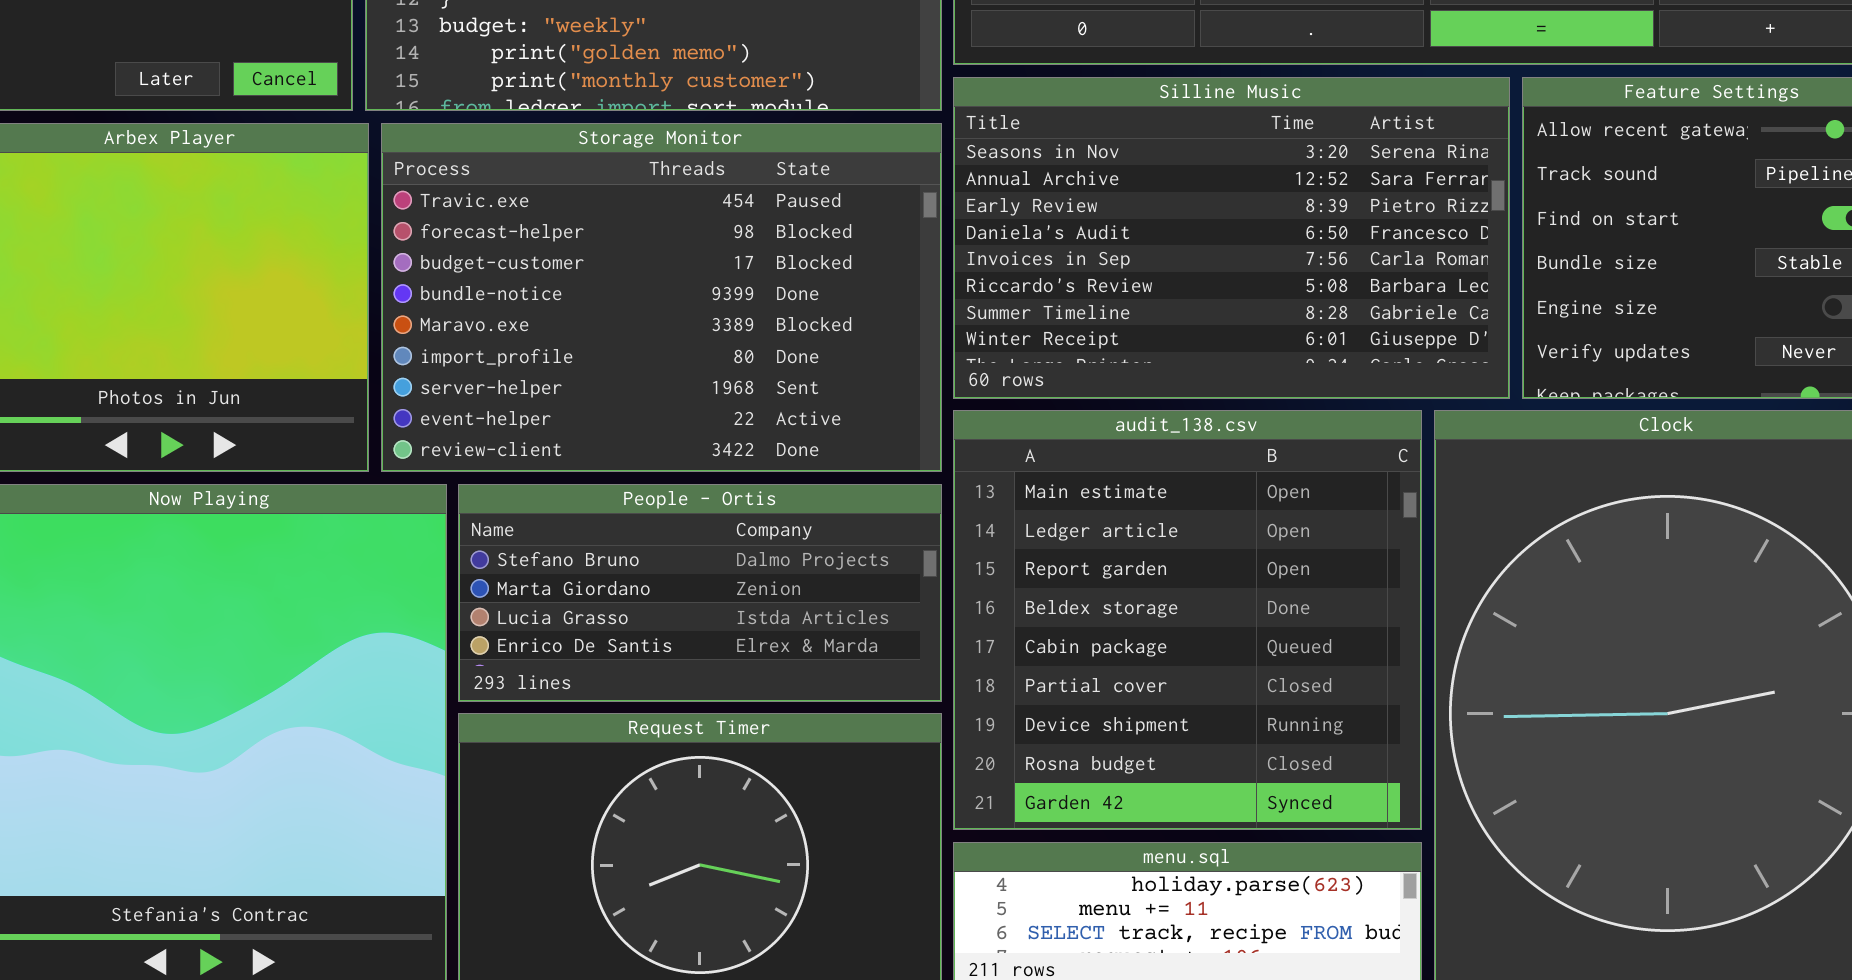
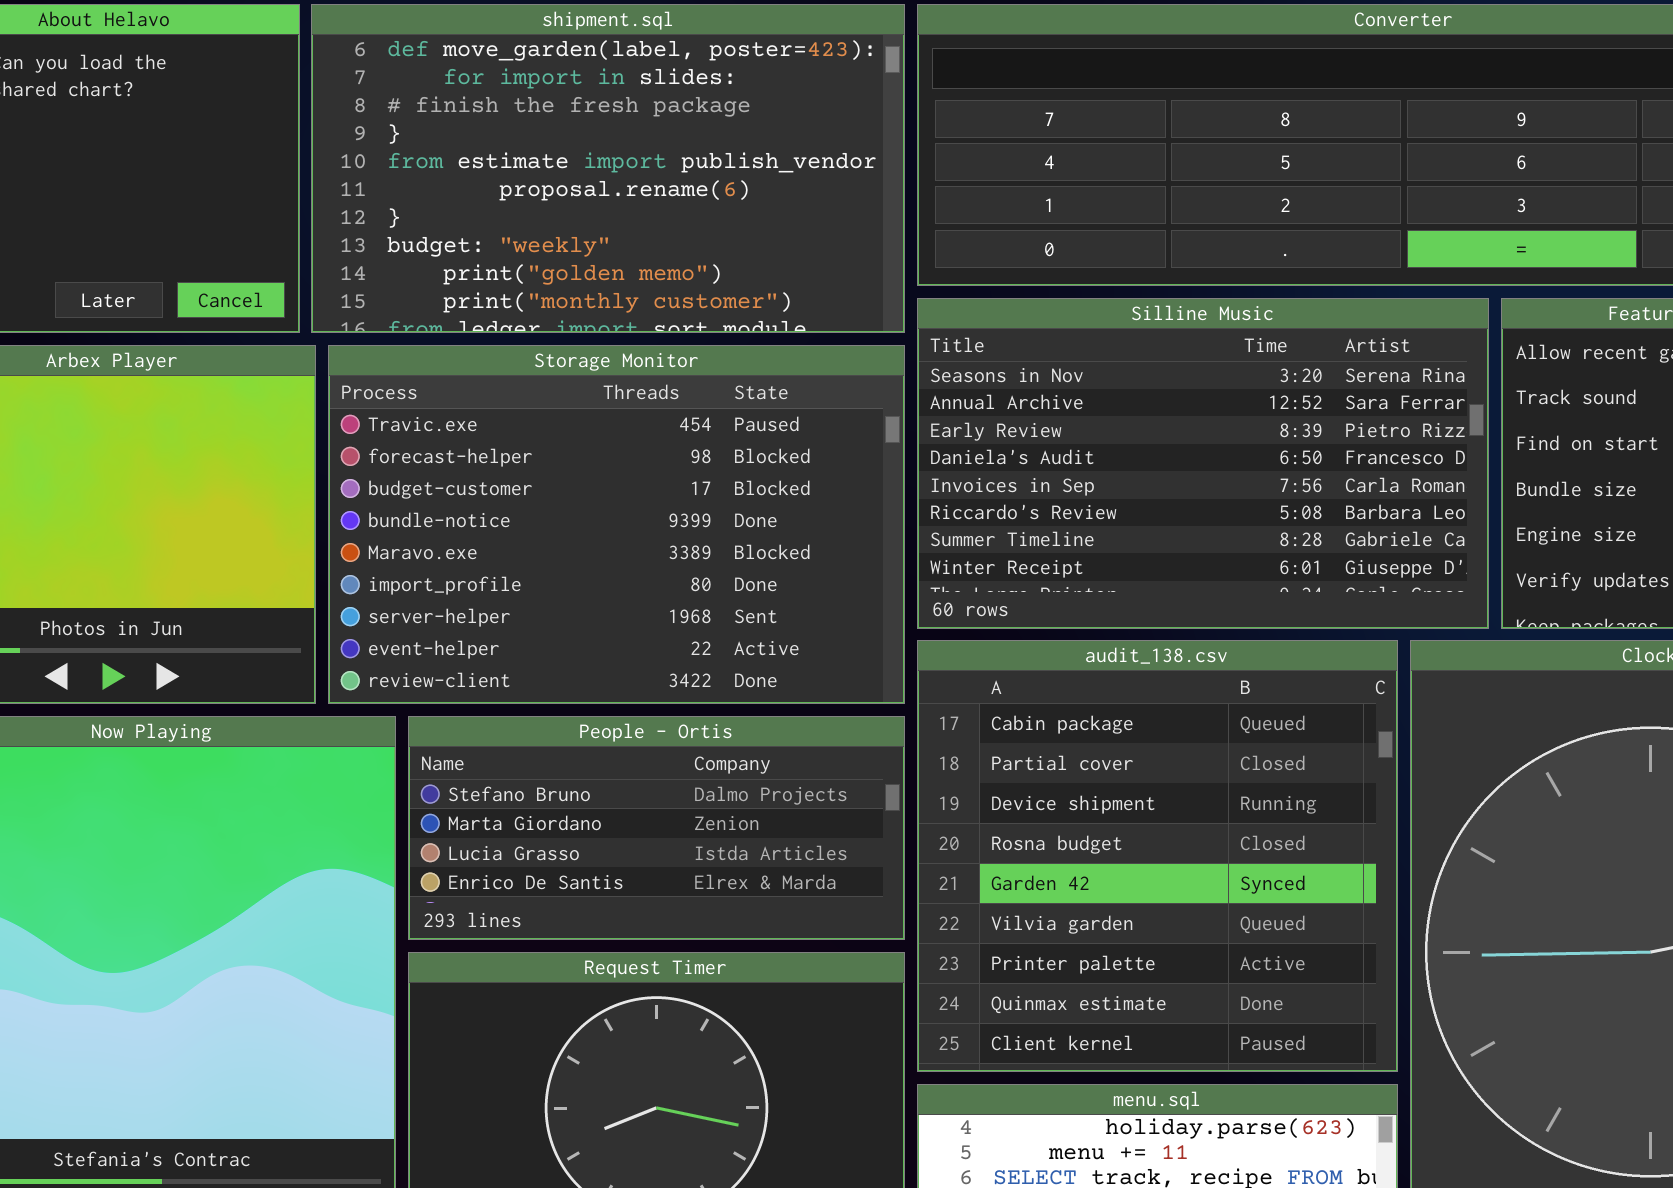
audit_138.csv: [953,410,1422,830] -> [917,640,1398,1072], scrolled down 4 rows

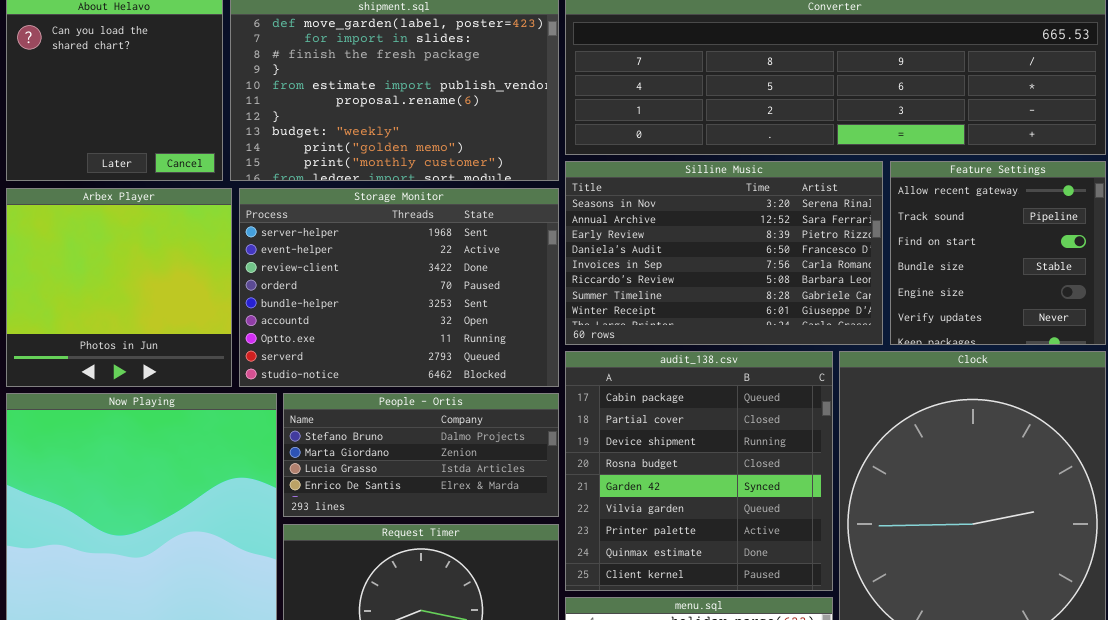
Storage Monitor: [328,345,905,704] -> [239,188,559,387], scrolled down 6 rows

